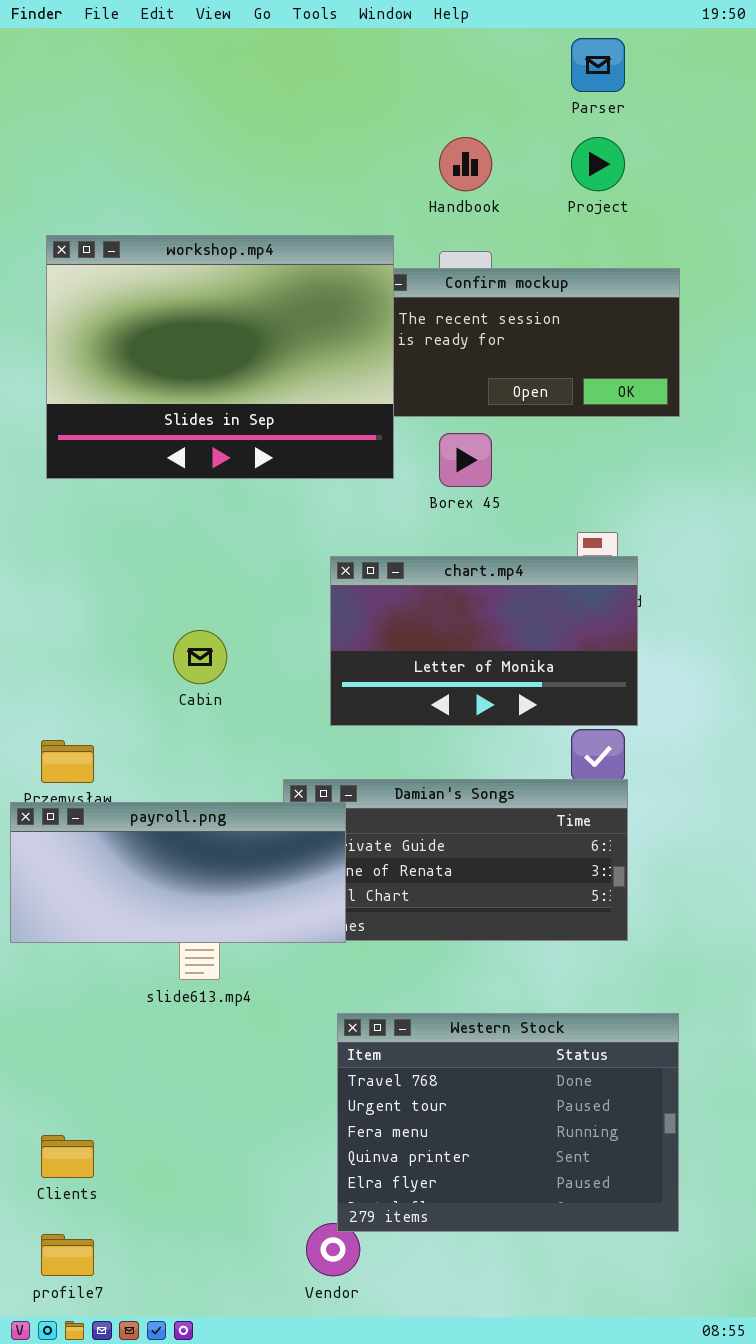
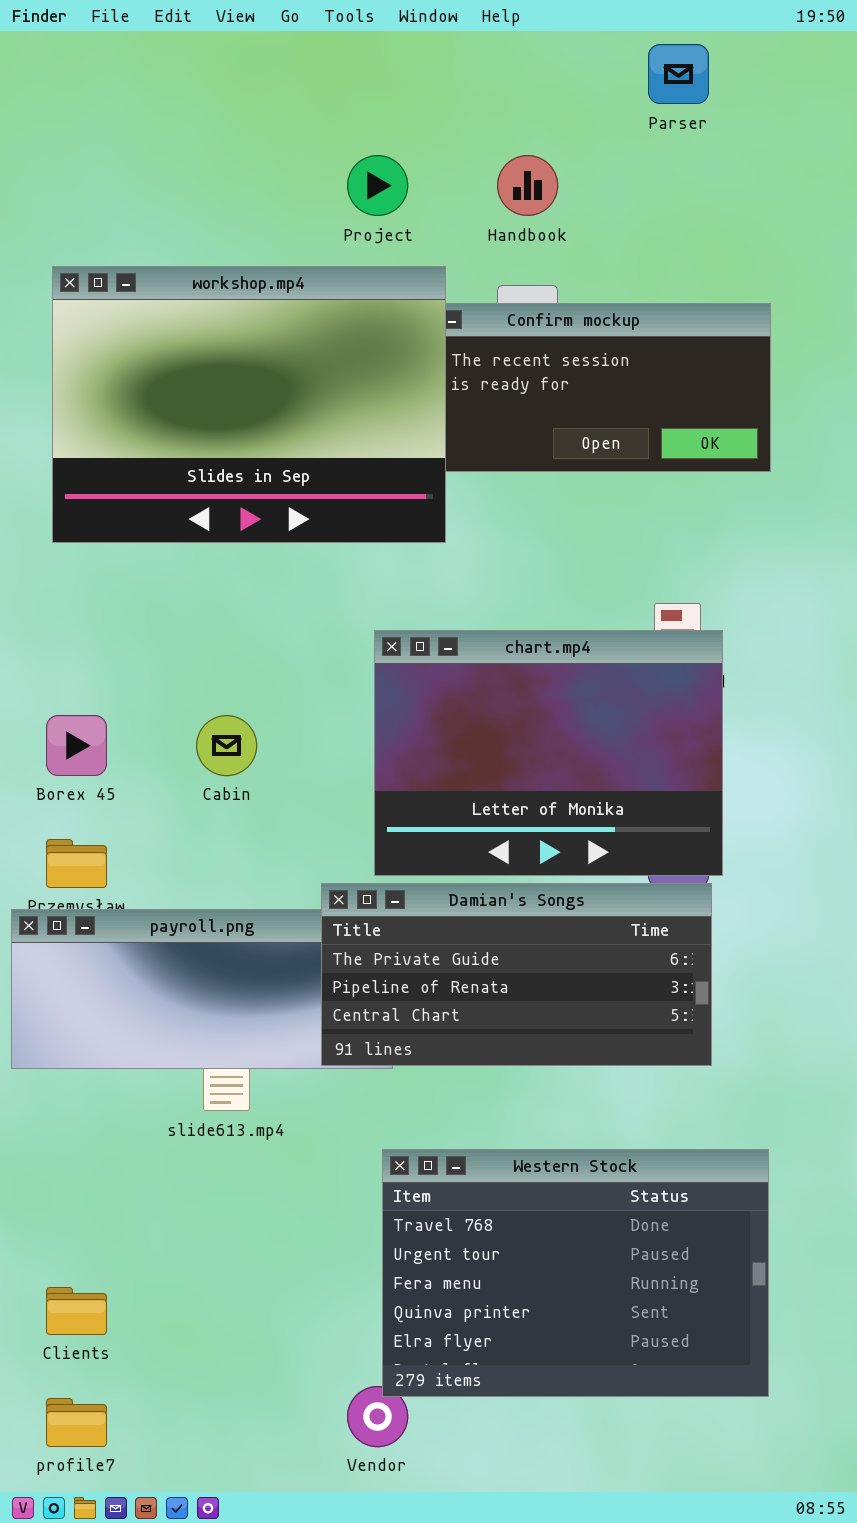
Project: [571,137,625,191] -> [347,155,408,216], moved
Borex 45: [439,433,492,487] -> [46,715,107,776], moved
chart.mp4: [330,556,638,726] -> [374,630,723,876], resized
Damian's Songs: [283,779,628,941] -> [321,883,712,1066], raised

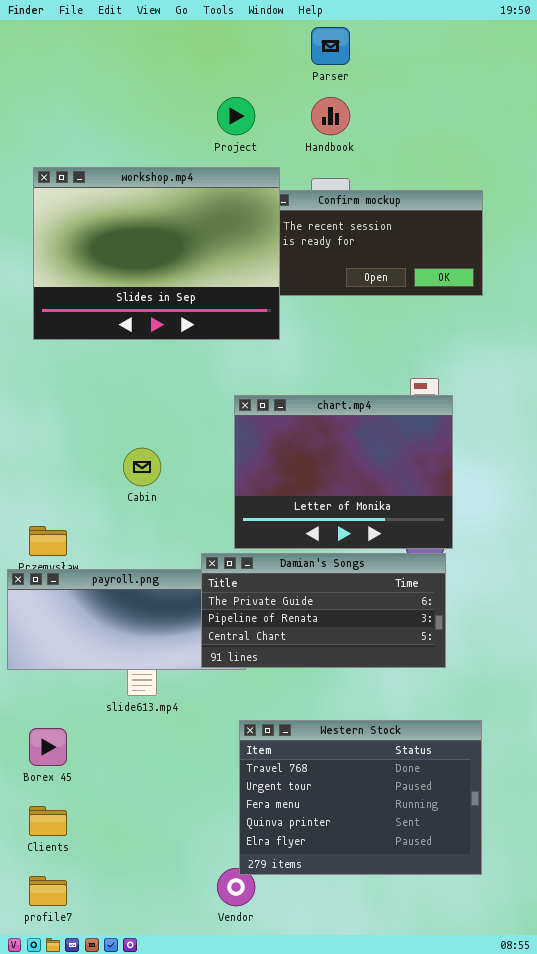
Parser: [648,44,709,104] -> [311,27,350,65], moved
Borex 45: [46,715,107,776] -> [29,728,67,766], moved

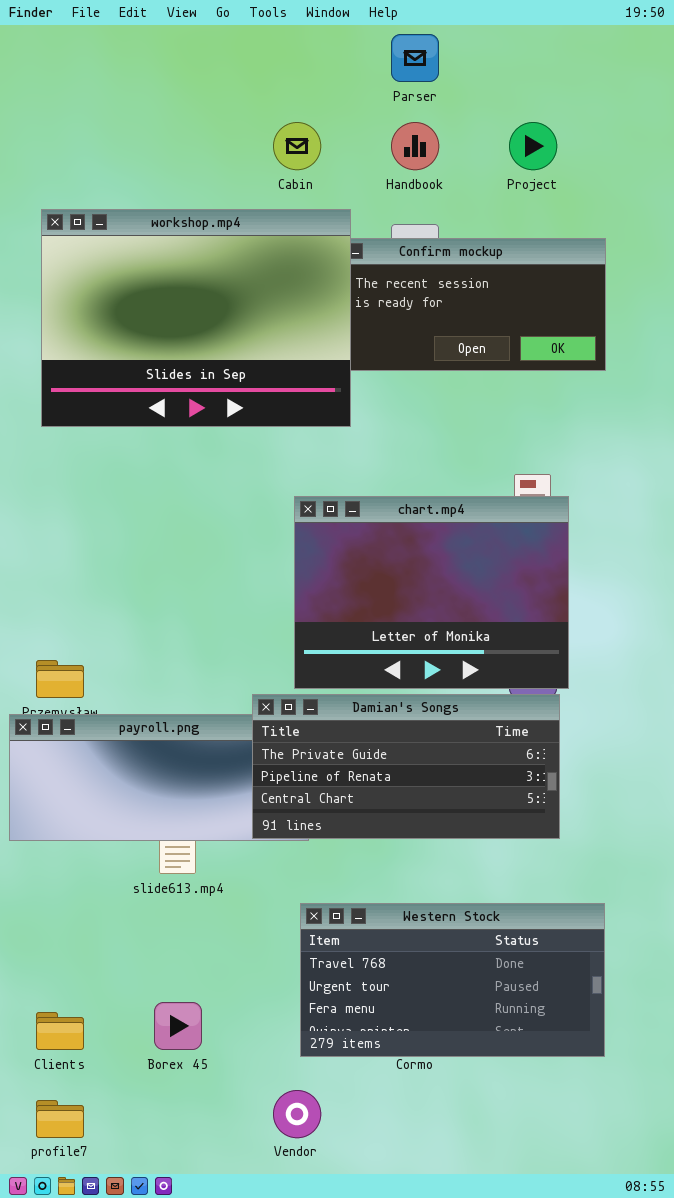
Project: [217,97,255,135] -> [509,122,557,170], moved
Cabin: [123,448,161,486] -> [273,122,321,170], moved
Western Stock: [239,720,482,875] -> [300,903,605,1057], resized
Borex 45: [29,728,67,766] -> [154,1002,202,1050], moved

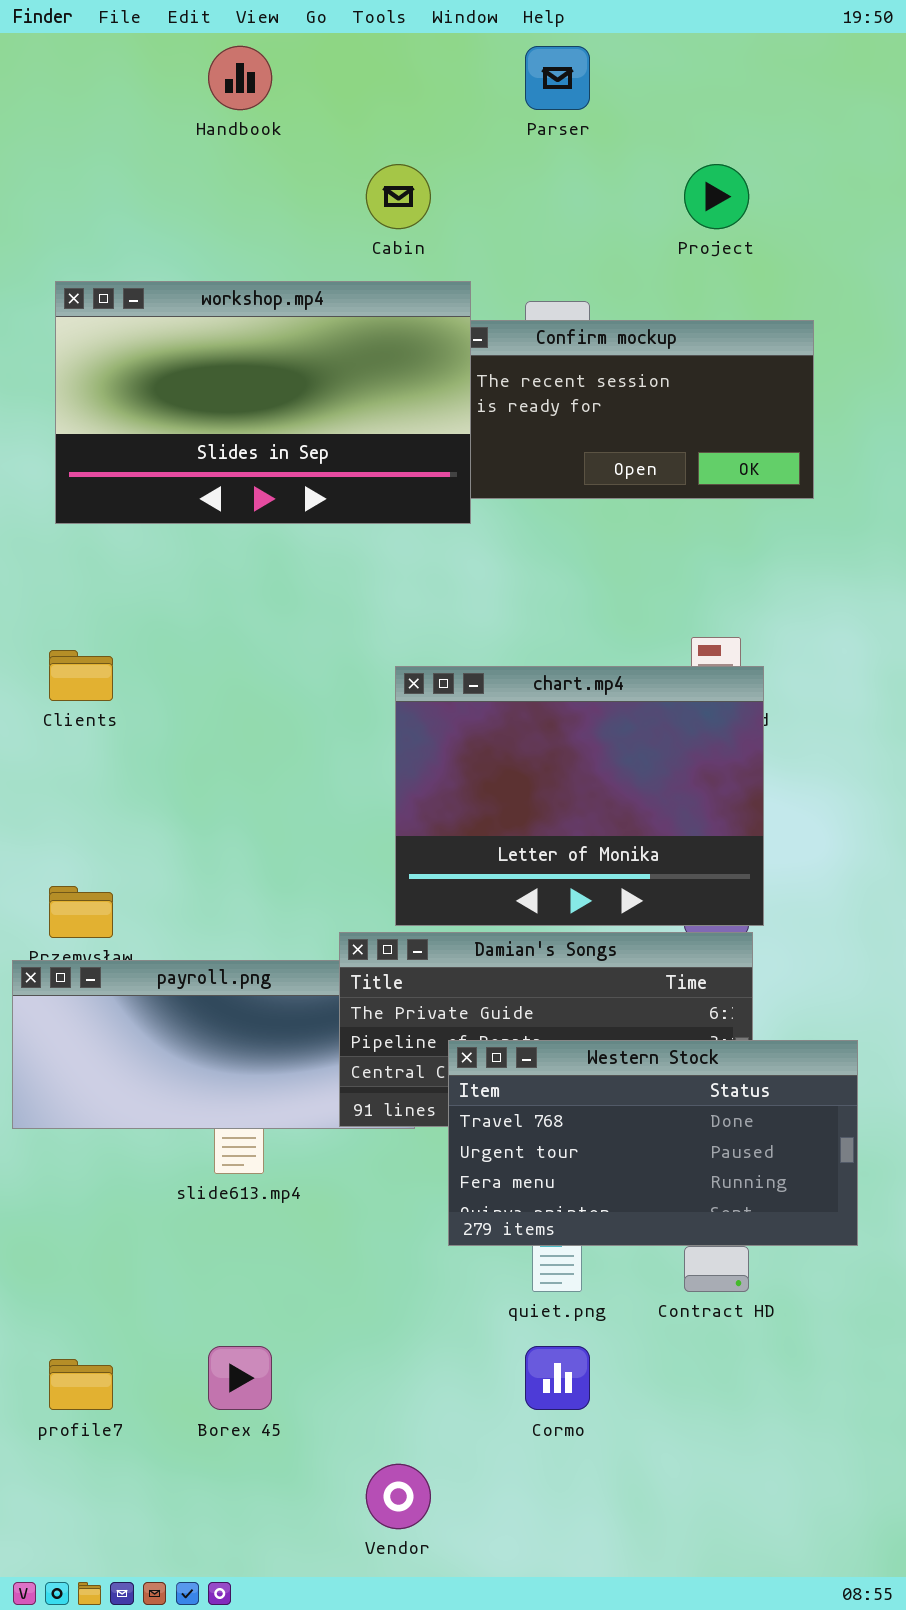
Handbook: [391,122,439,170] -> [208,46,272,110], moved
workshop.mp4: [41,209,351,427] -> [55,281,471,524], resized
Western Stock: [300,903,605,1057] -> [448,1040,858,1246], moved
Clients: [36,1012,84,1050] -> [49,650,113,701], moved
profile7: [36,1100,84,1138] -> [49,1359,113,1410], moved

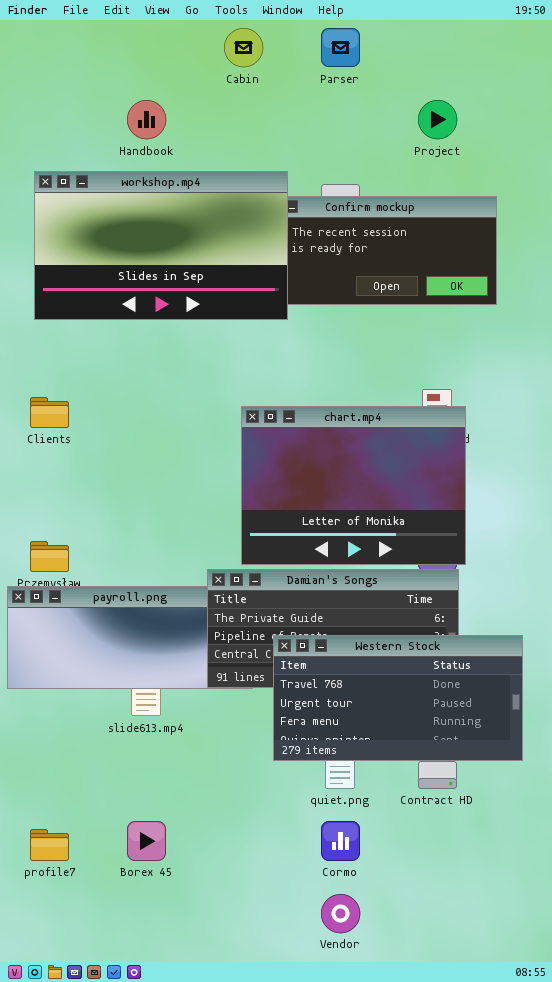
Handbook: [208,46,272,110] -> [127,100,166,139], moved
Cabin: [366,164,431,229] -> [224,28,263,67], moved
Vendor: [366,1464,431,1529] -> [321,894,360,933], moved

